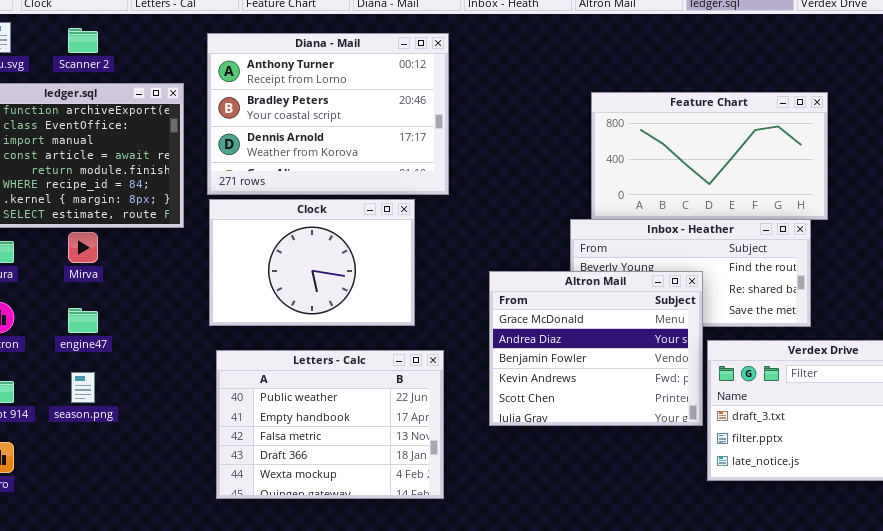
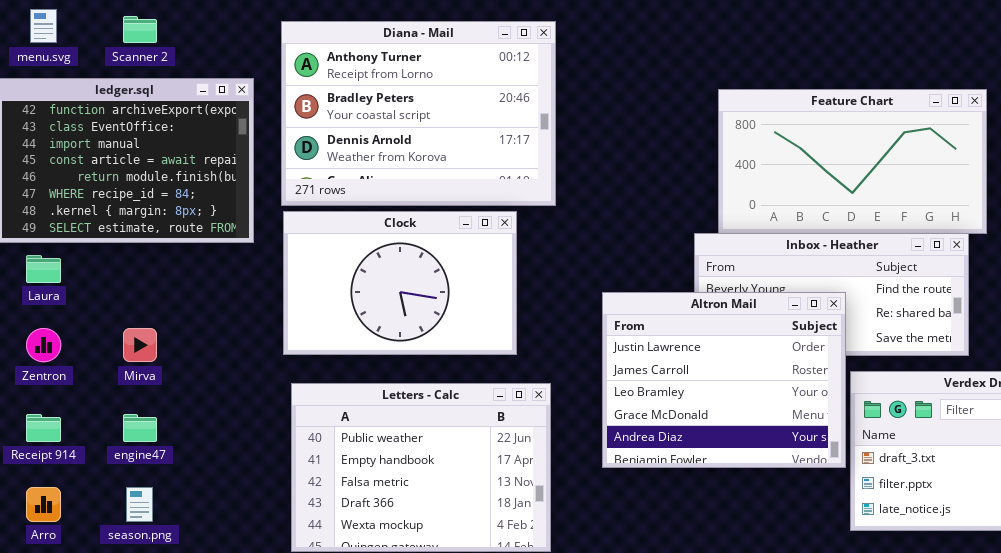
Mirva: [68,232,98,263] -> [123,328,157,362], moved
Altron Mail: [489,271,703,426] -> [602,292,846,468], scrolled up 3 rows
engine47: [68,308,98,333] -> [123,414,157,442], moved
season.png: [71,372,95,403] -> [126,487,153,522], moved

